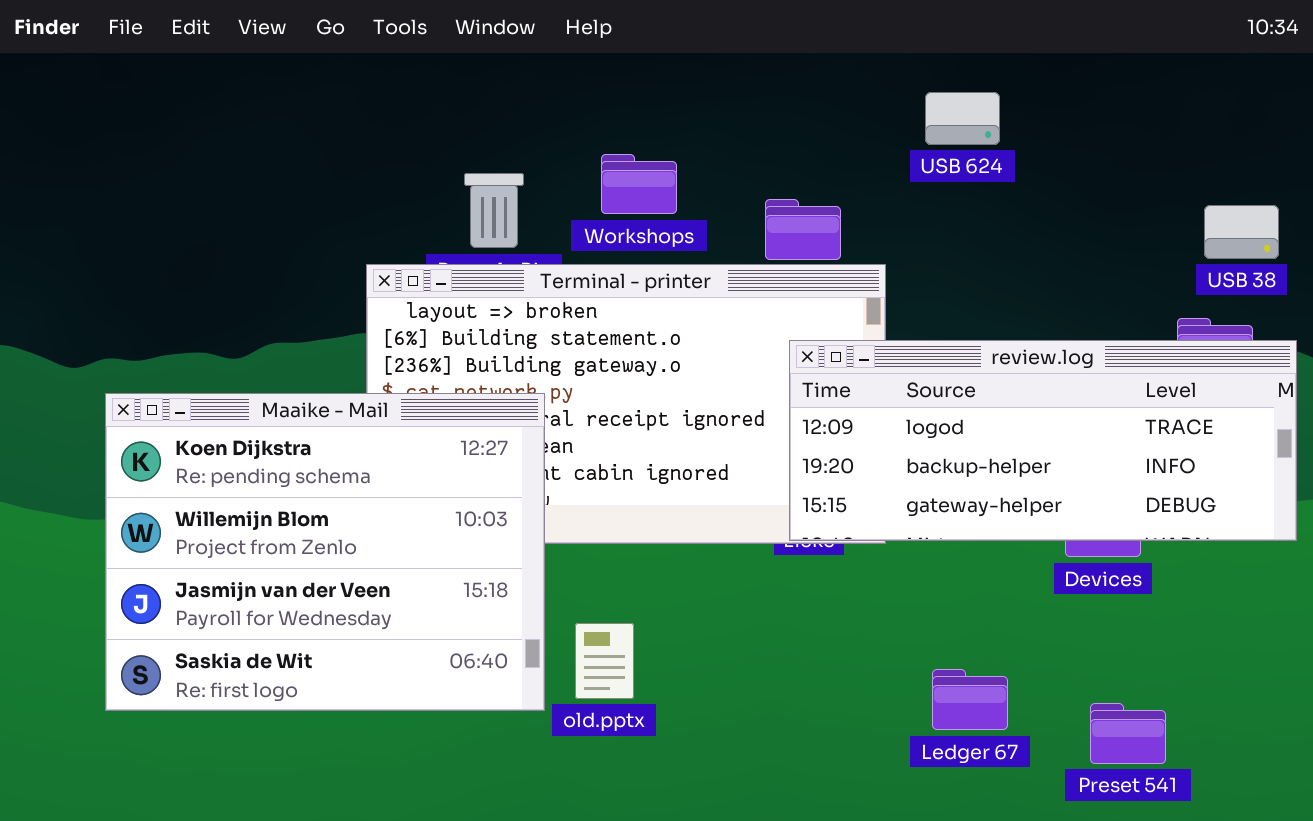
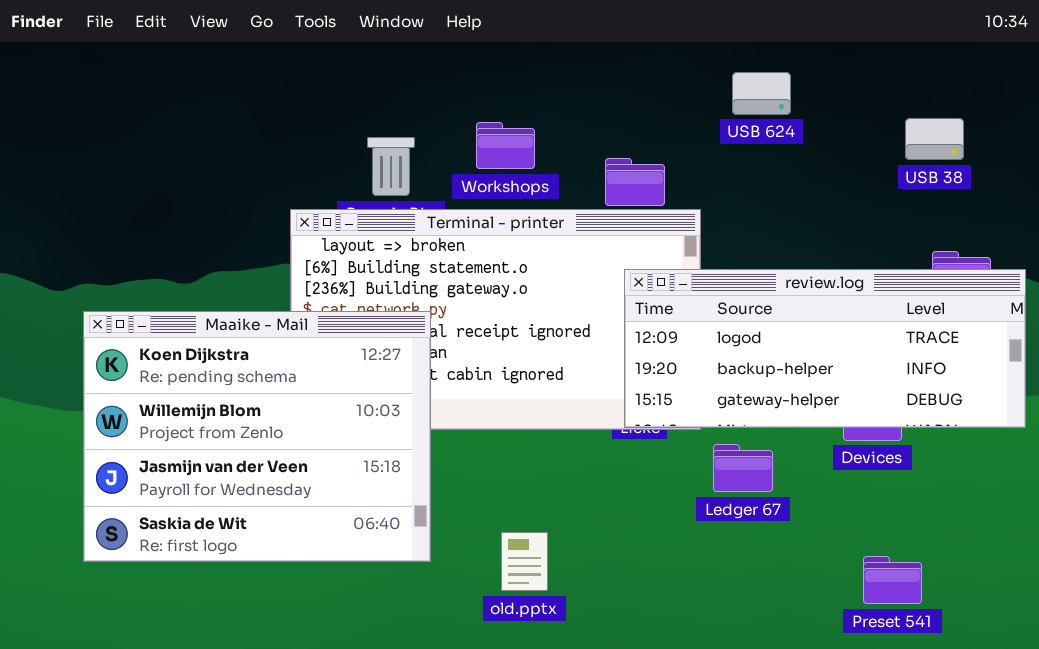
USB 38: [1204,205,1279,259] -> [905,118,964,160], moved
old.pptx: [575,623,634,699] -> [501,532,548,591], moved
Ledger 67: [932,669,1008,730] -> [713,444,773,492], moved

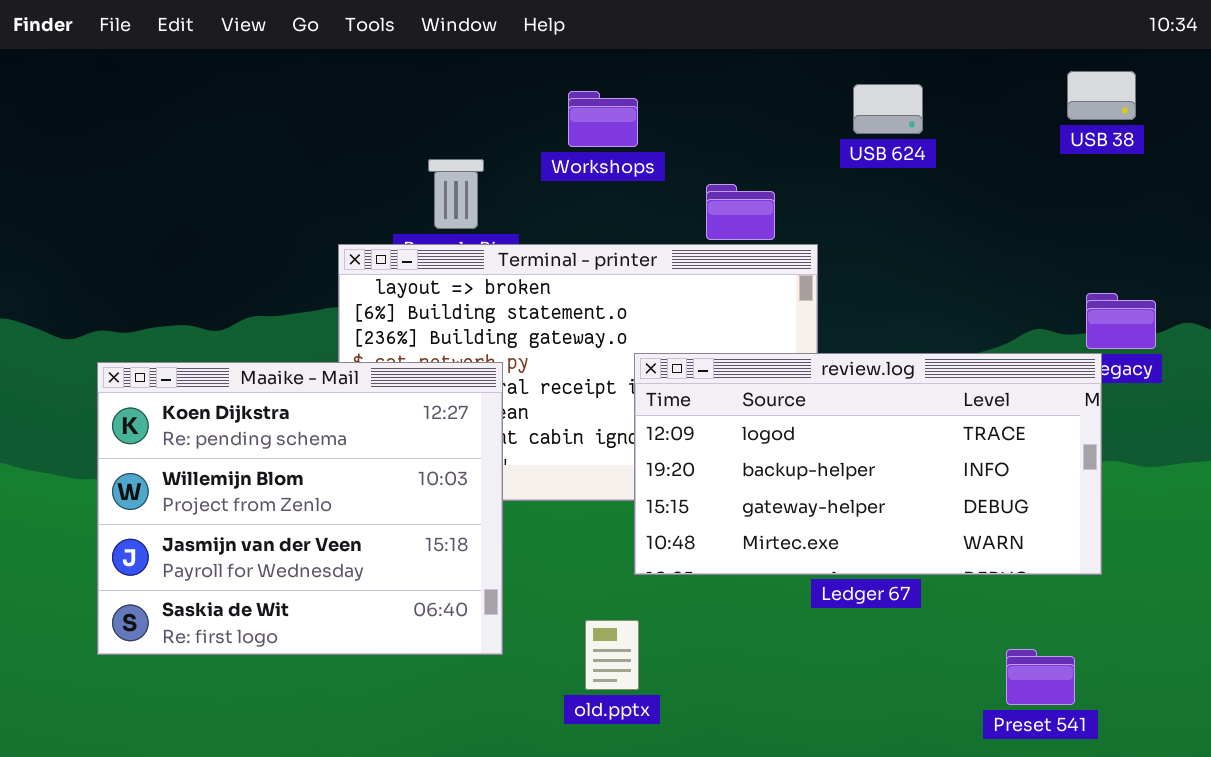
USB 38: [905,118,964,160] -> [1067,71,1136,120], moved
Workshops: [476,122,535,169] -> [568,91,638,147], moved
review.log: [624,269,1026,428] -> [634,353,1102,575], moved, resized

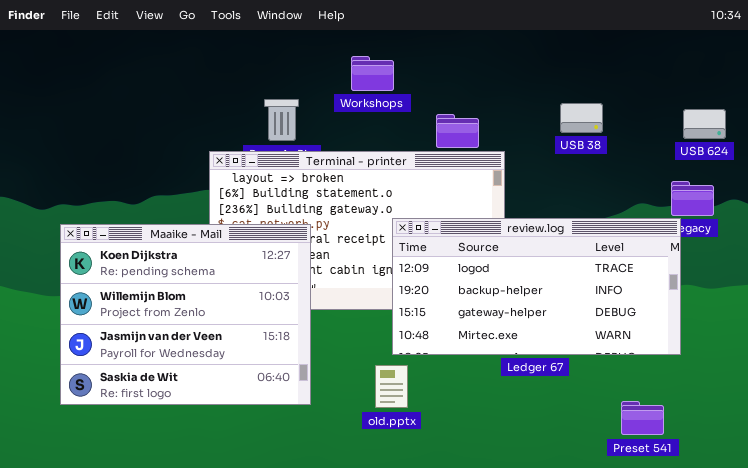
USB 38: [1067,71,1136,120] -> [560,103,603,133], moved
USB 624: [853,84,923,134] -> [683,109,726,139], moved
old.pptx: [585,620,639,690] -> [375,365,408,408], moved

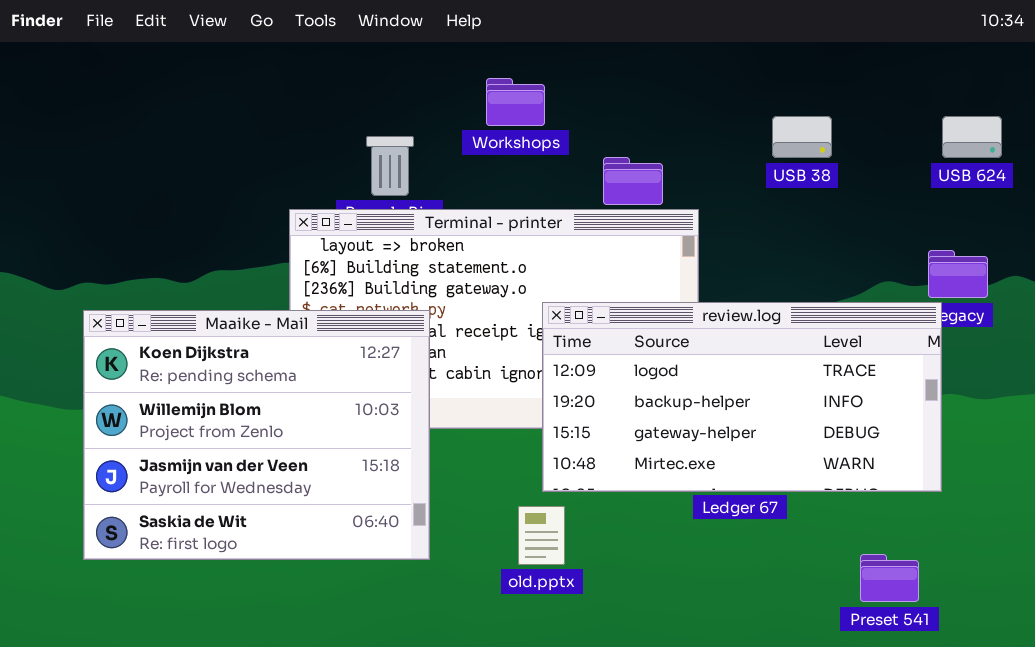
USB 38: [560,103,603,133] -> [772,116,832,158], moved
USB 624: [683,109,726,139] -> [942,116,1002,158], moved

